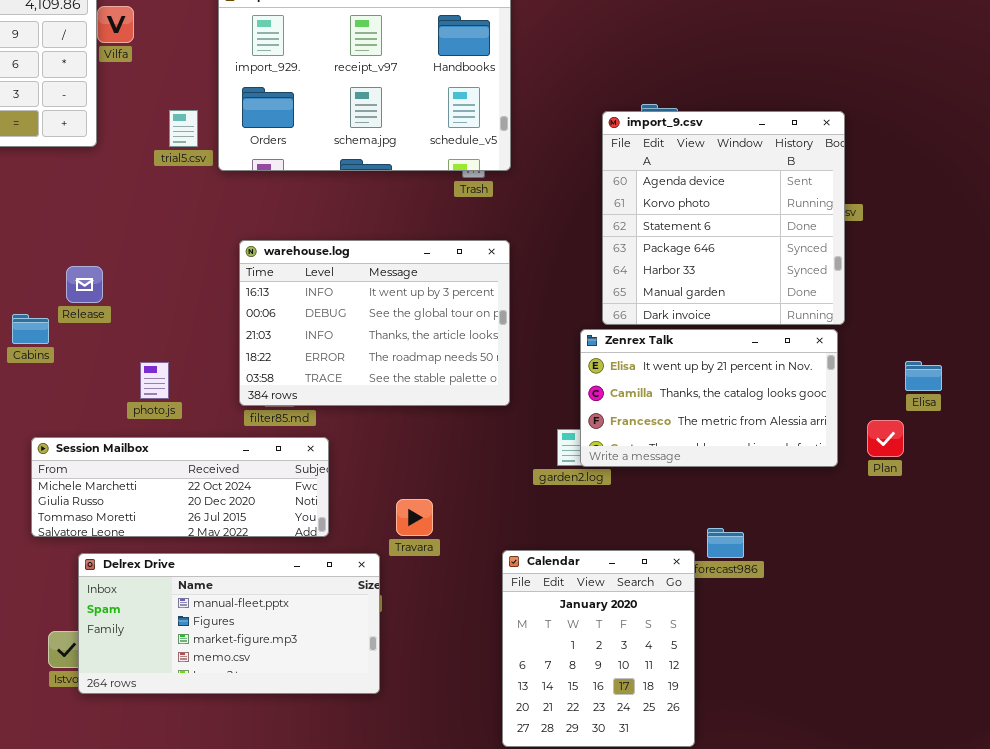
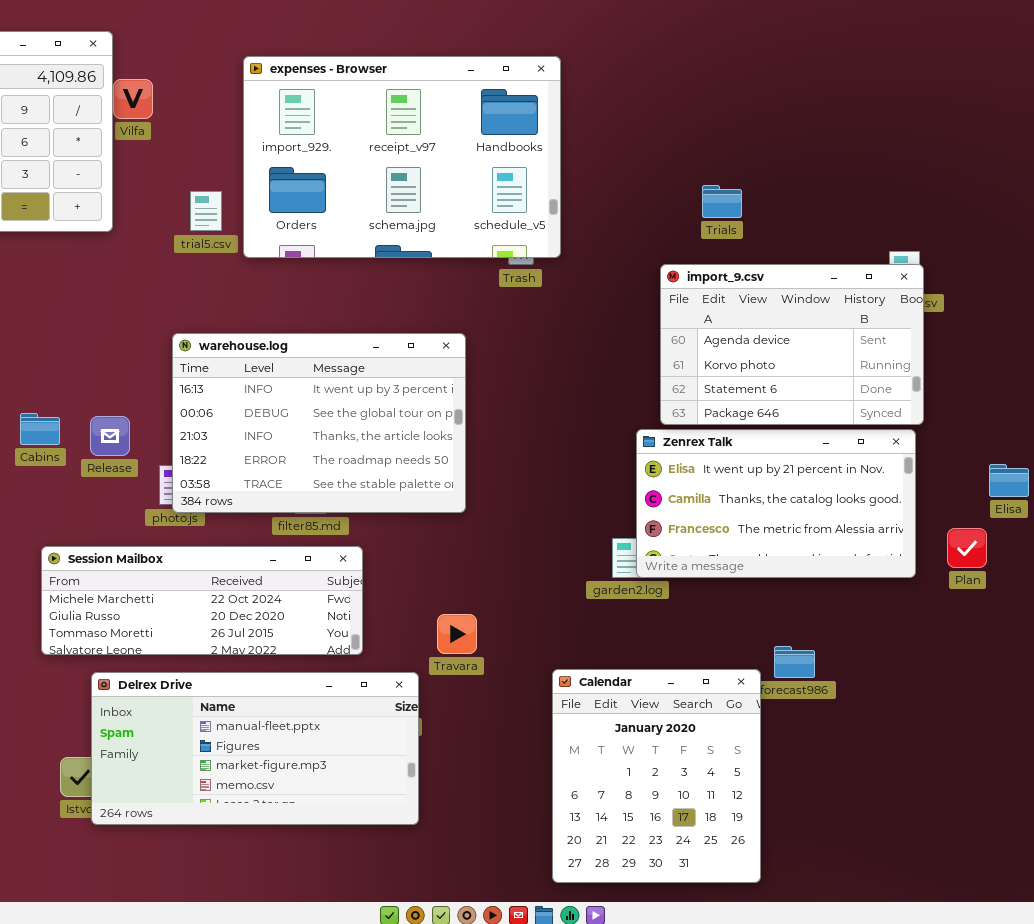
import_9.csv: [602,111,845,325] -> [660,264,924,425], resized
warehouse.log: [239,240,510,406] -> [172,333,466,513], moved
Release: [66,266,103,303] -> [90,416,130,456], moved

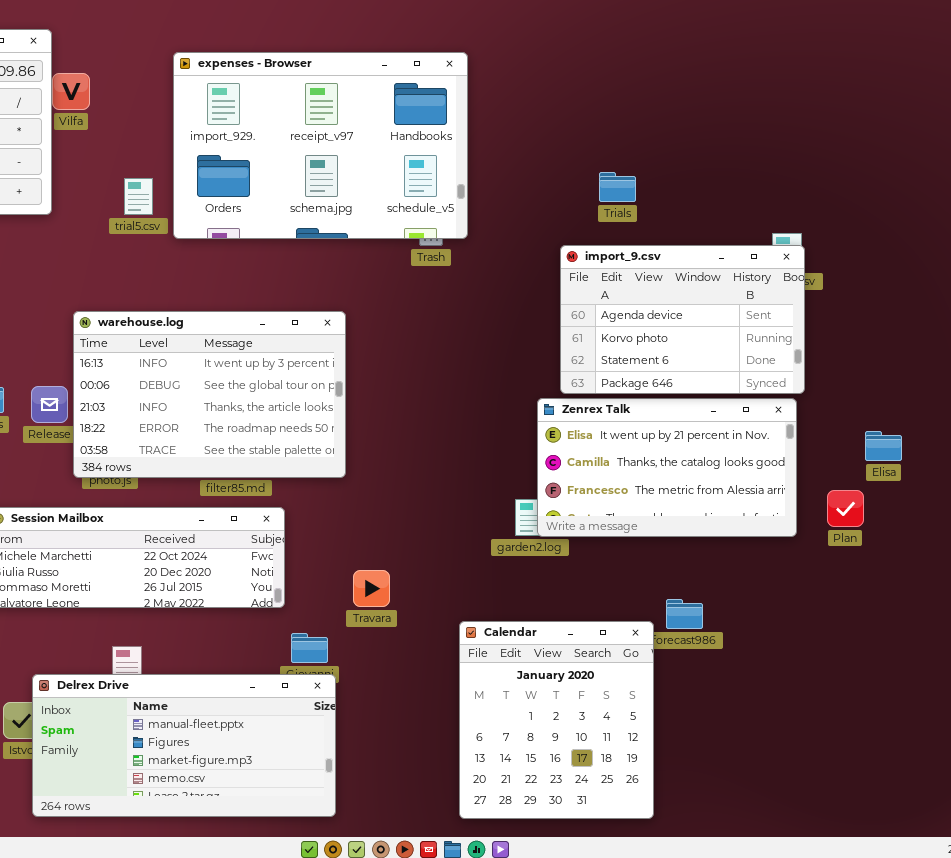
warehouse.log: [172,333,466,513] -> [73,311,346,478], moved
Delrex Drive: [91,672,419,825] -> [32,674,336,817], moved

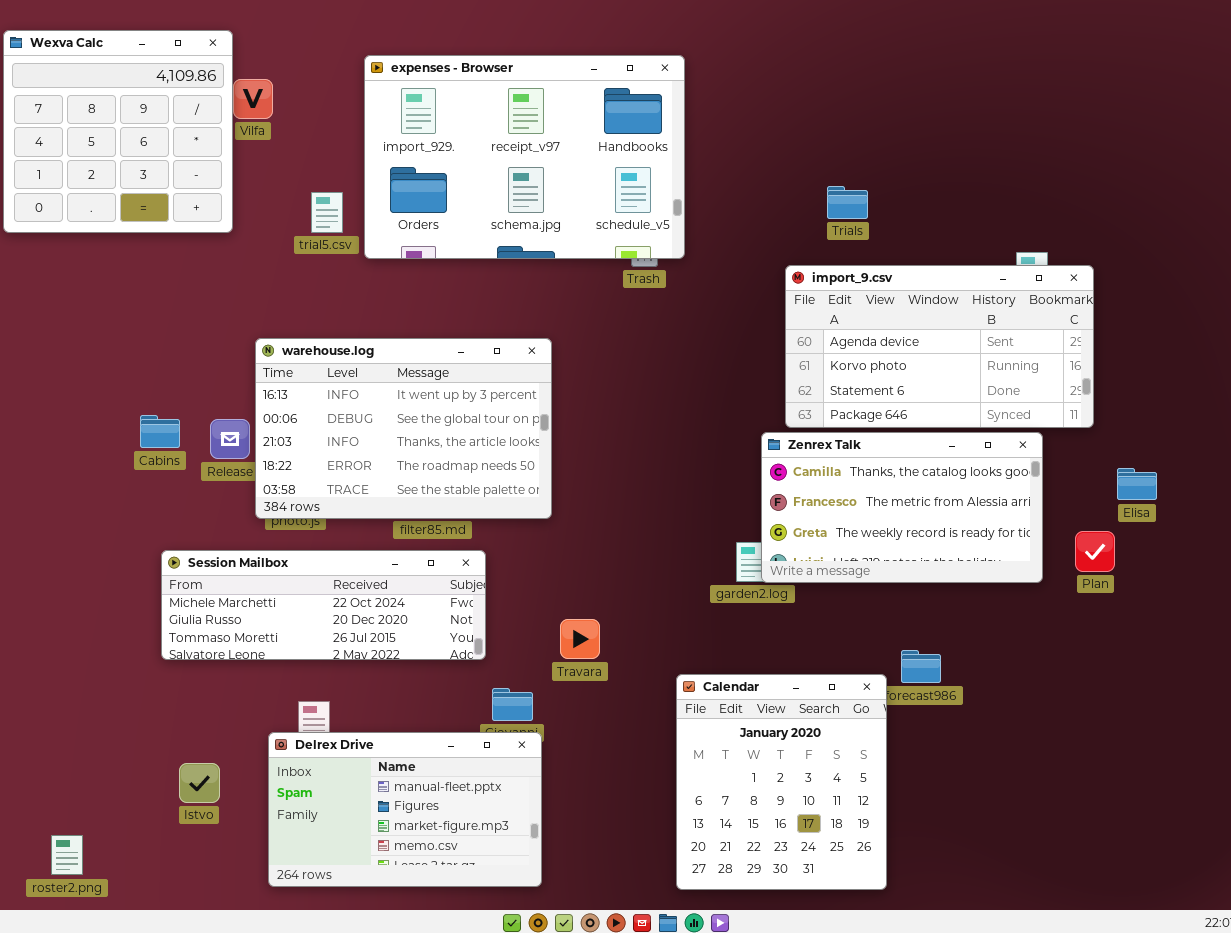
import_9.csv: [560,245,805,394] -> [785,265,1094,428], resized
Zenrex Talk: [537,398,797,537] -> [761,432,1043,583], scrolled down 1 row
Delrex Drive: [32,674,336,817] -> [268,732,542,887], resized

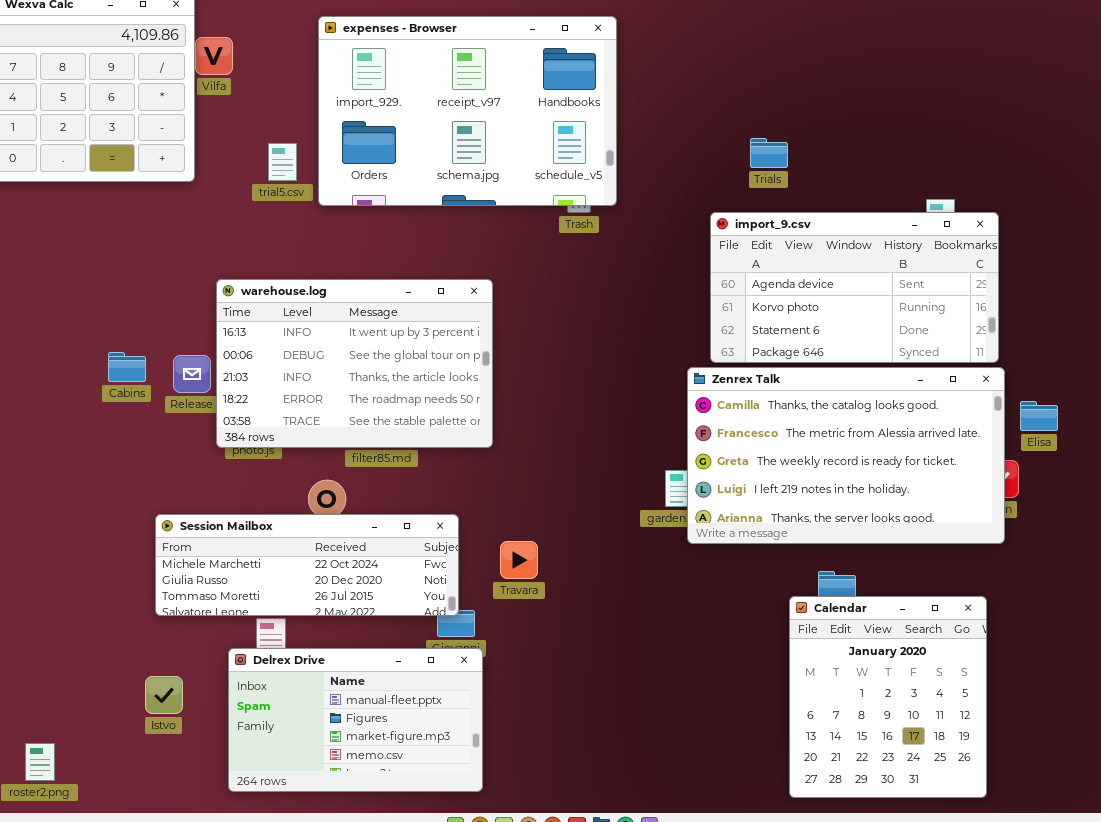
Zenrex Talk: [761,432,1043,583] -> [687,367,1005,544], resized
Session Mailbox: [161,550,486,660] -> [155,514,459,616], moved
Calendar: [676,674,887,890] -> [789,596,987,798], moved

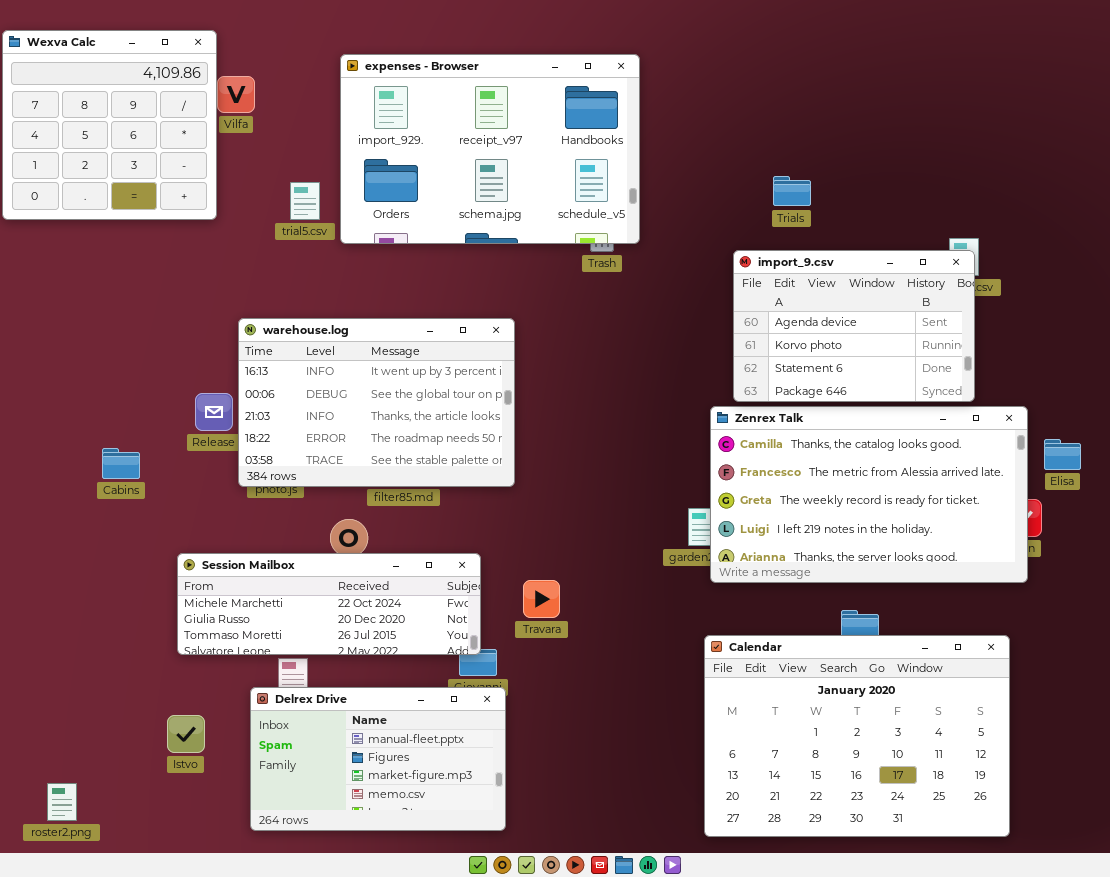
import_9.csv: [710,212,999,363] -> [733,250,975,402], resized
Cabins: [108,352,146,382] -> [102,448,140,479], moved
Calendar: [789,596,987,798] -> [704,635,1010,837], resized

